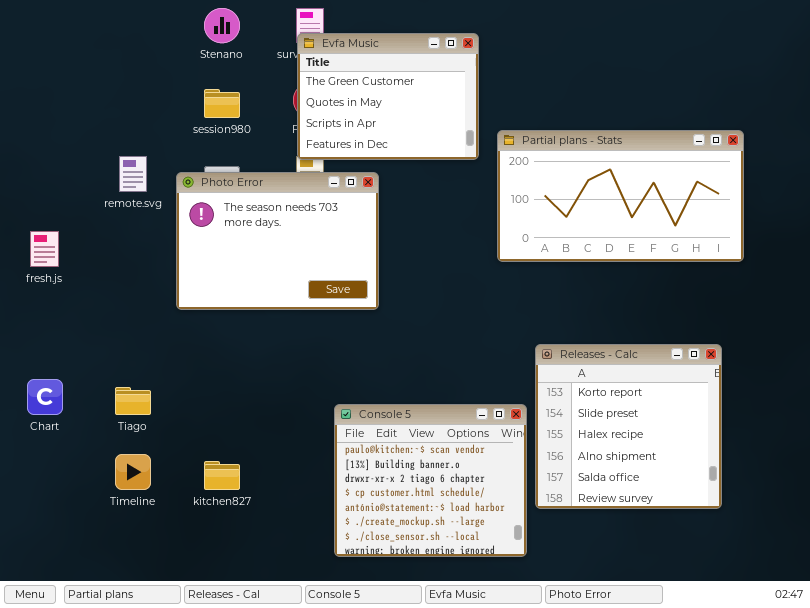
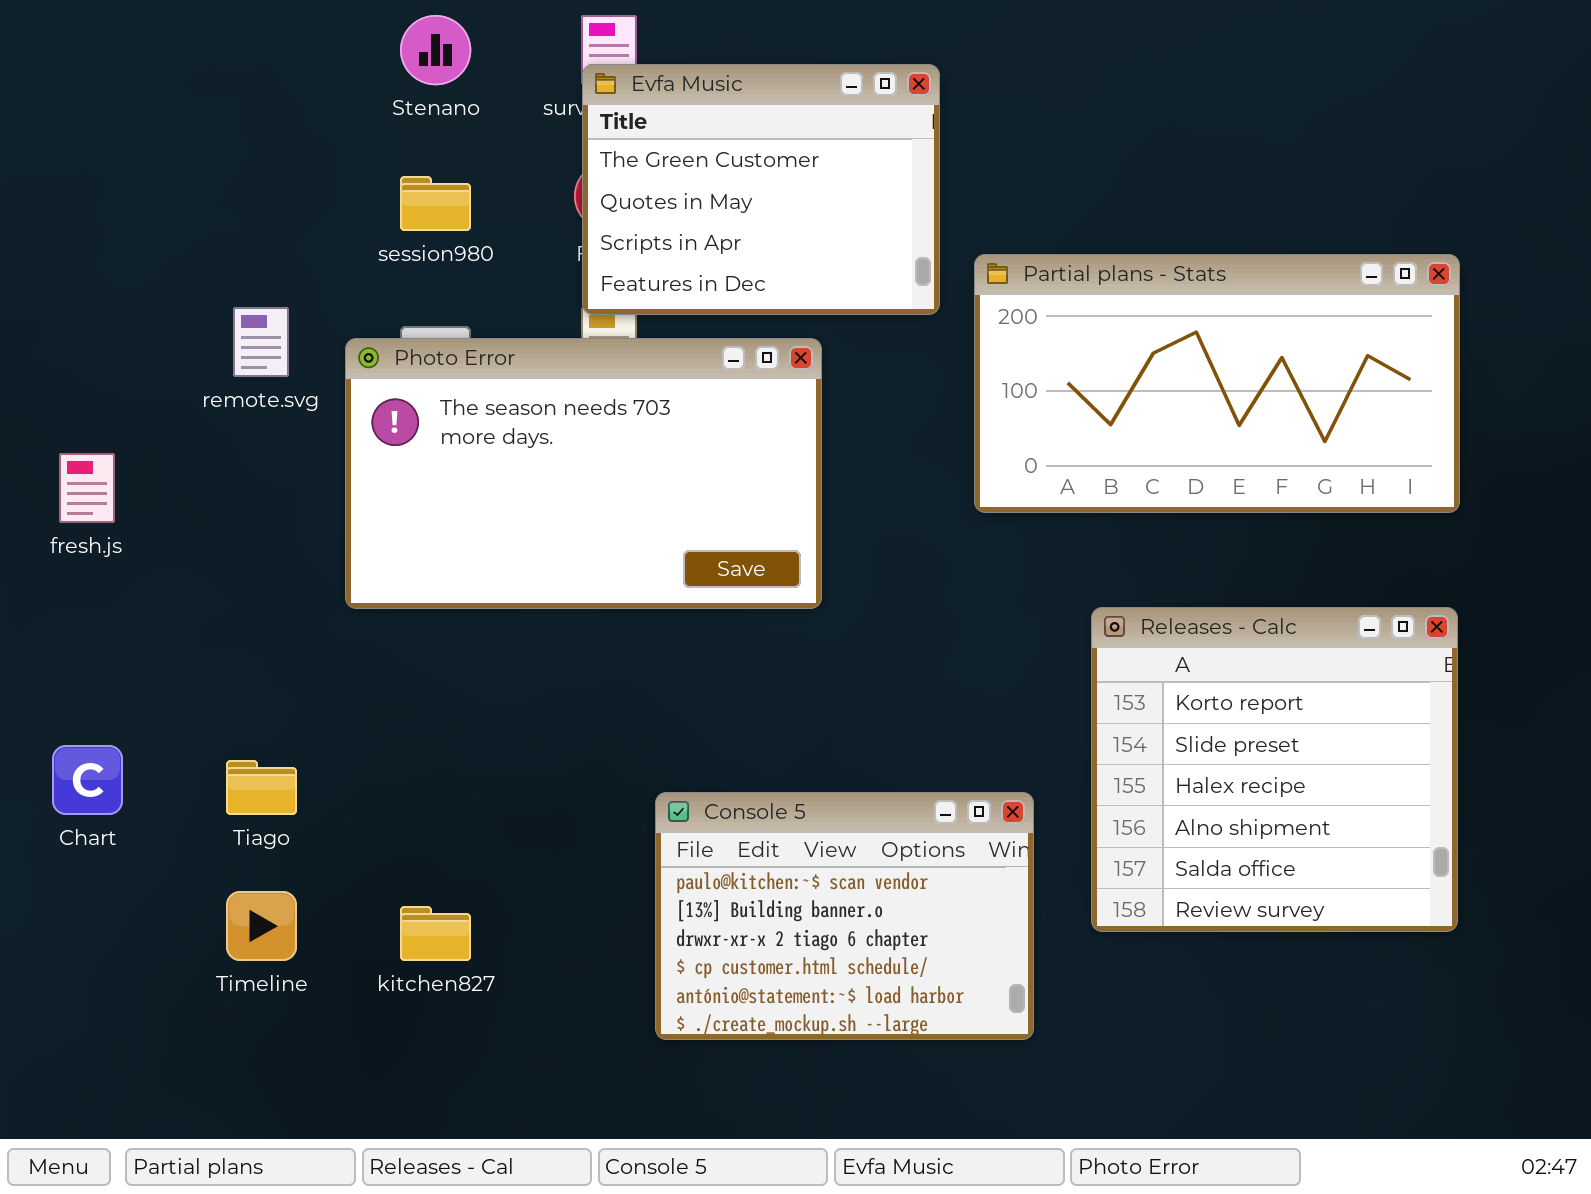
Photo Error: [176,172,379,310] -> [345,338,822,609], resized
Releases - Calc: [535,344,722,509] -> [1091,607,1458,932], moved
Console 5: [334,404,527,557] -> [655,792,1034,1040], resized

